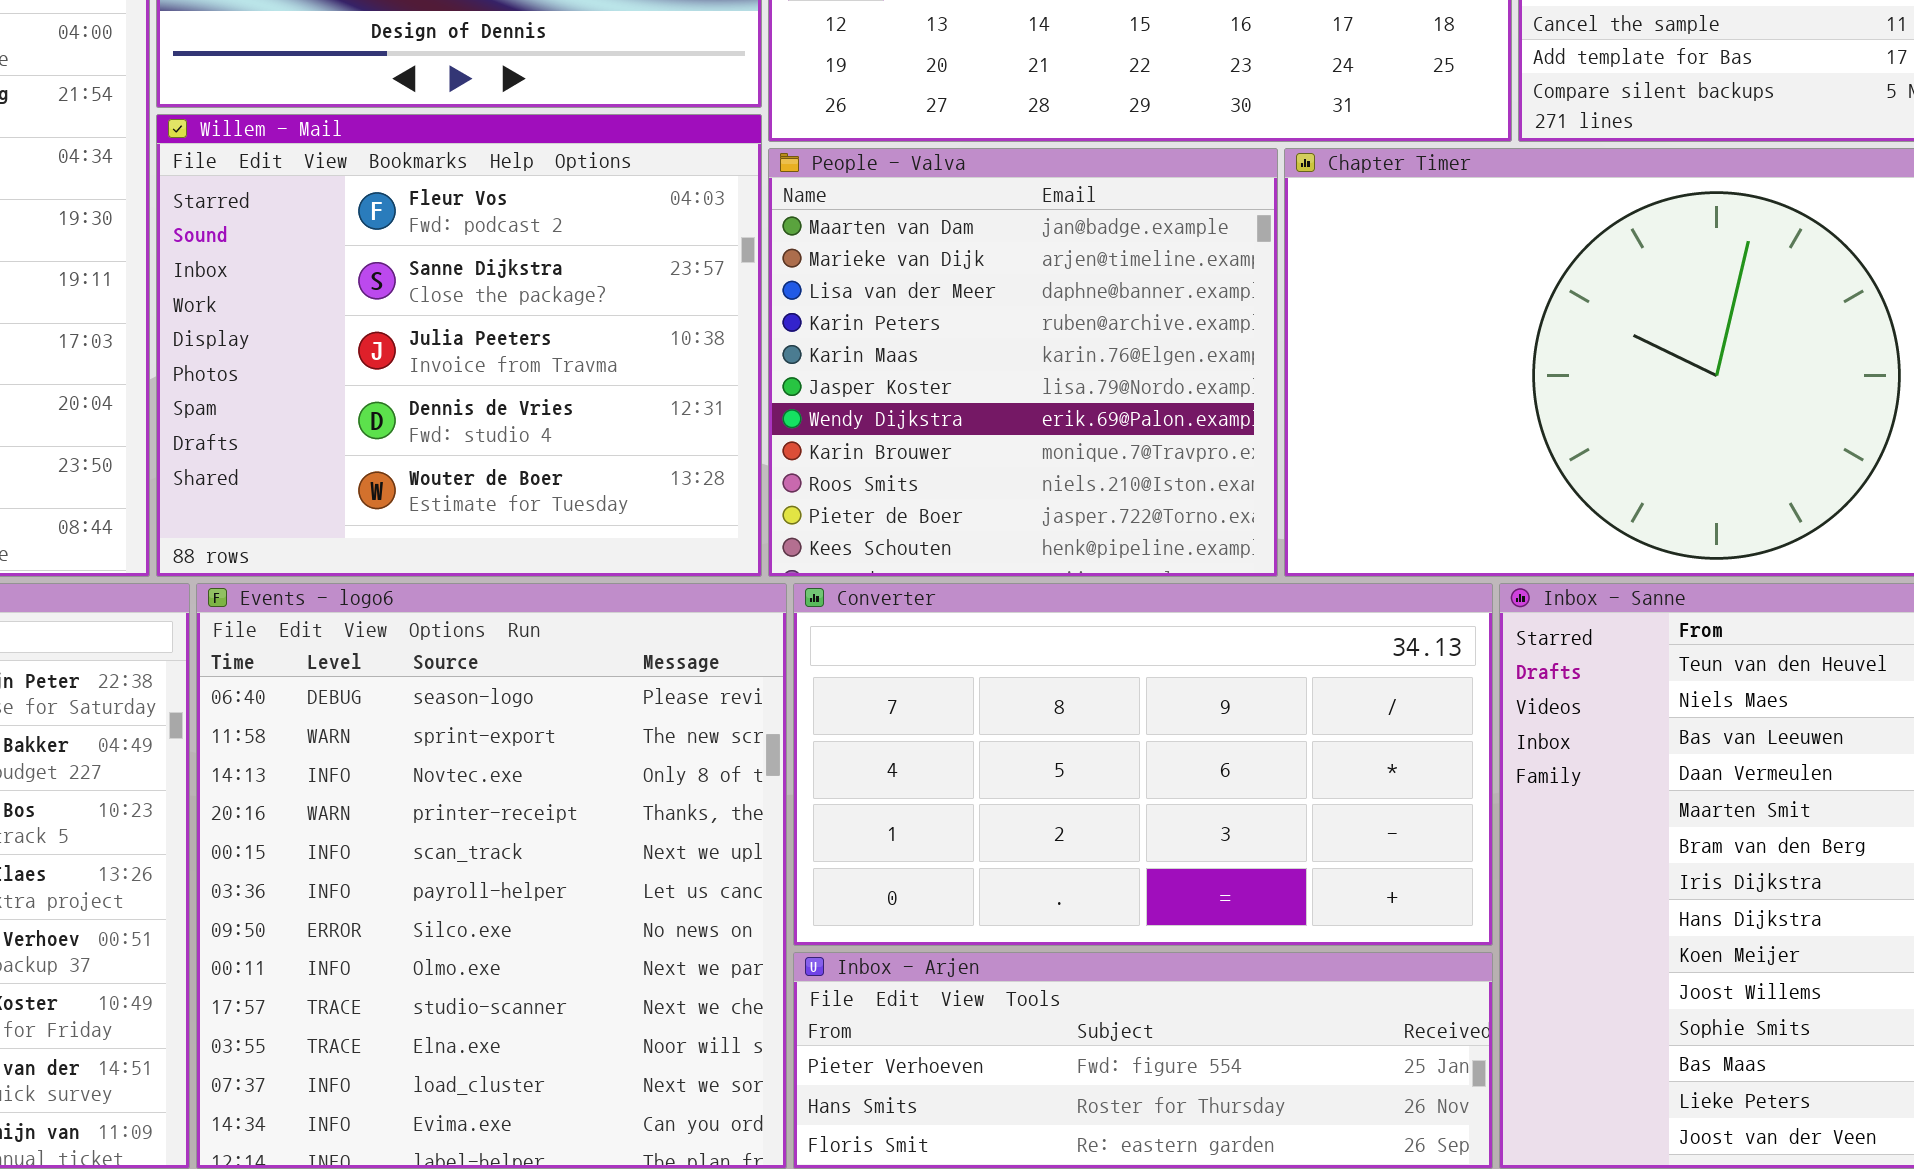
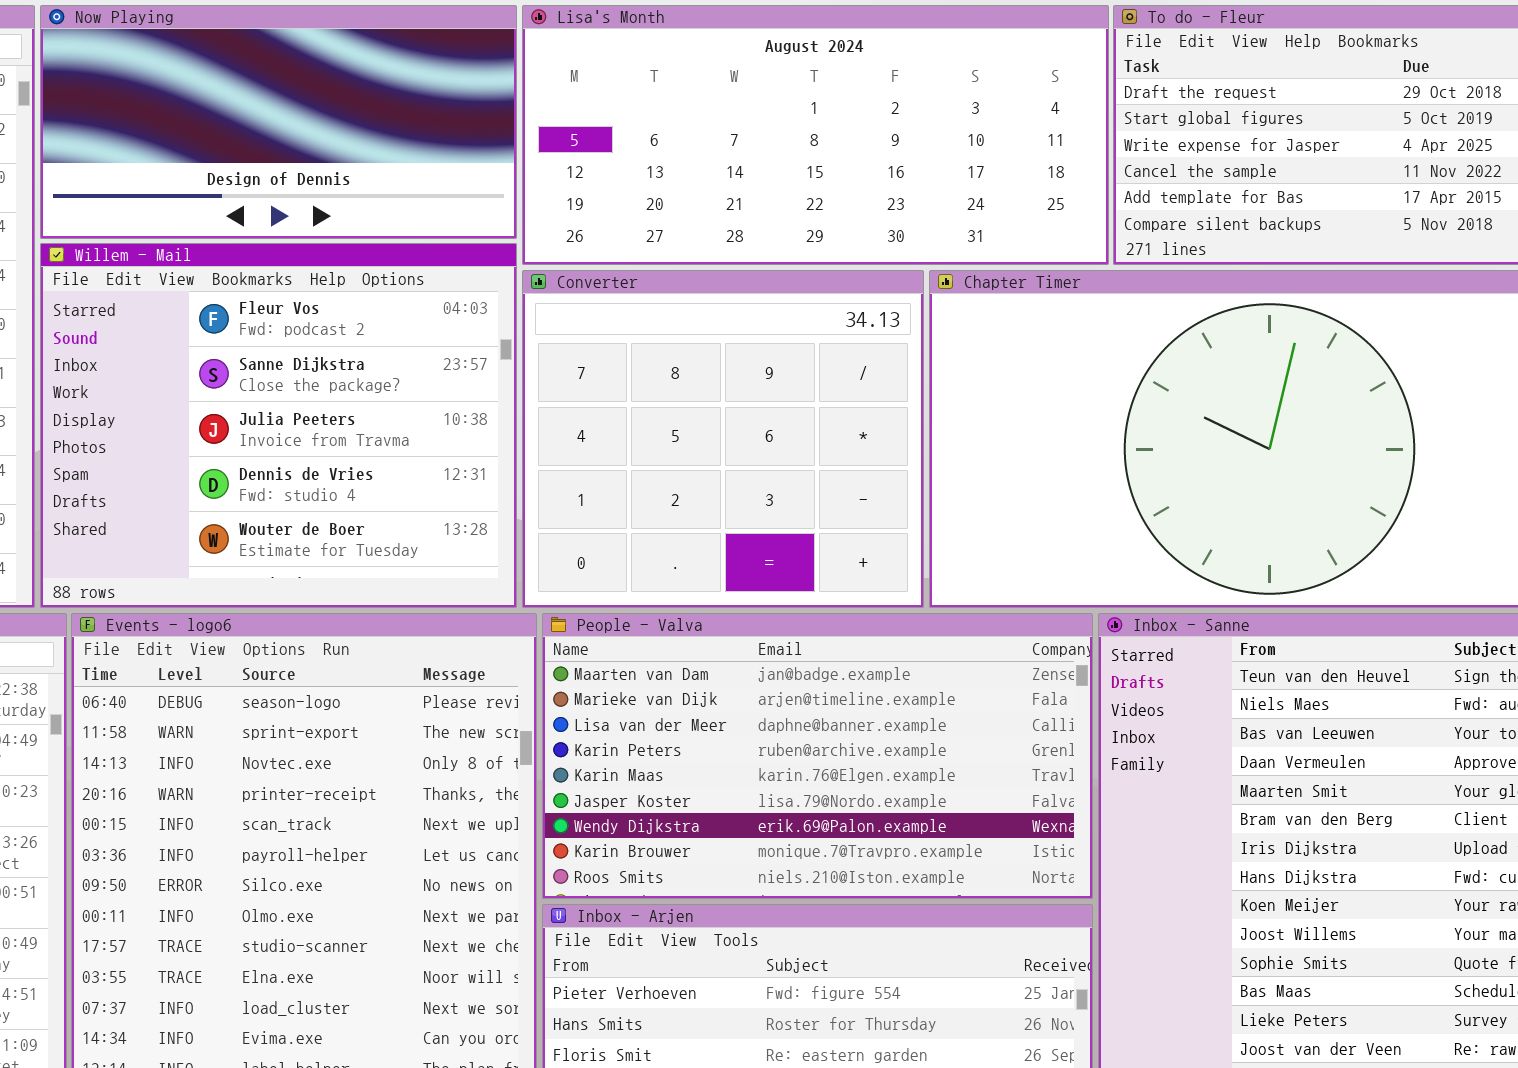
People - Valva: [768,148,1278,577] -> [542,613,1093,899], moved, resized
Converter: [793,583,1493,946] -> [522,270,924,608], moved, resized

